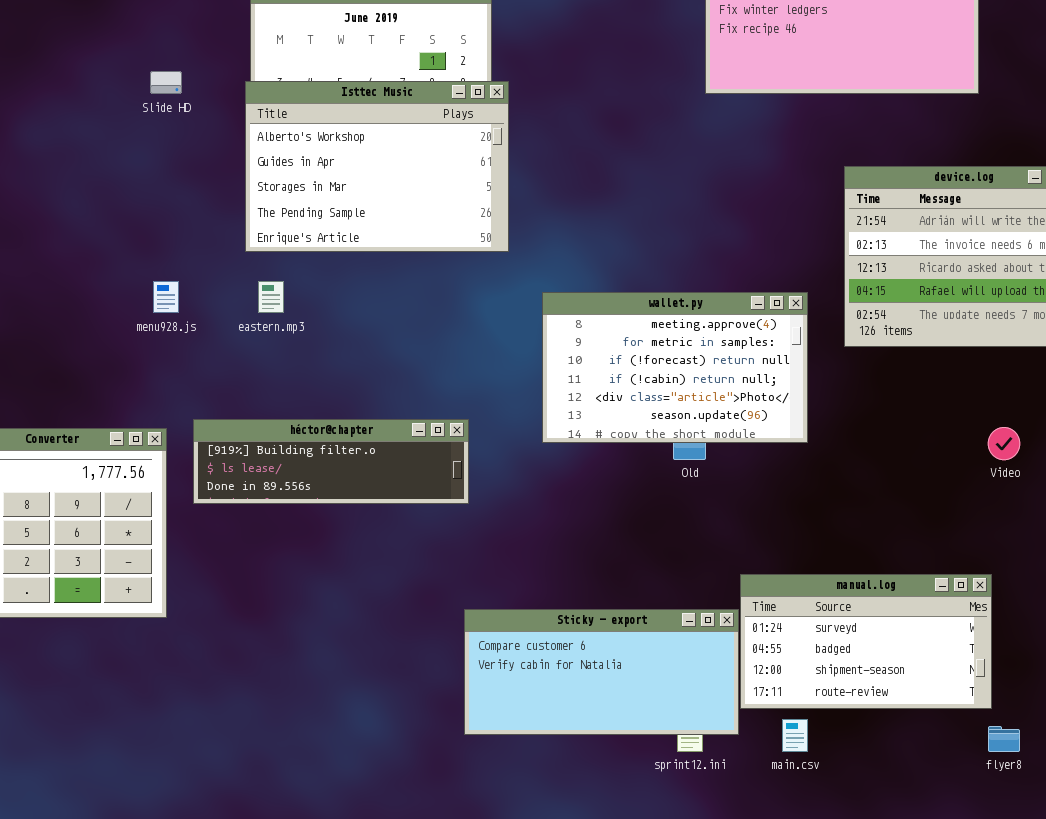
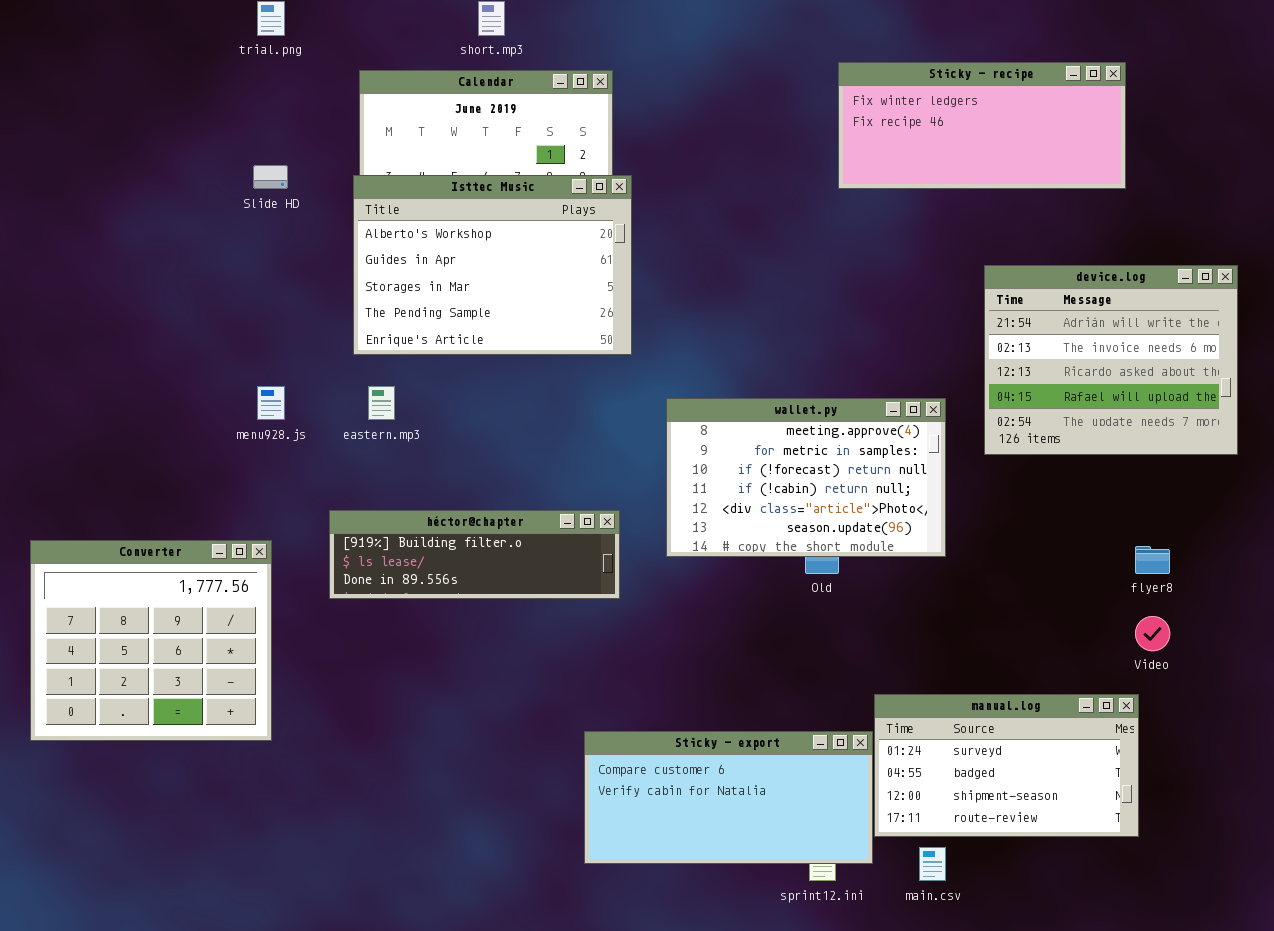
héctor@chapter: [193,419,469,504] -> [329,510,620,599], moved
Video: [988,427,1020,460] -> [1135,616,1170,651], moved
flyer8: [988,726,1020,752] -> [1135,546,1170,574], moved

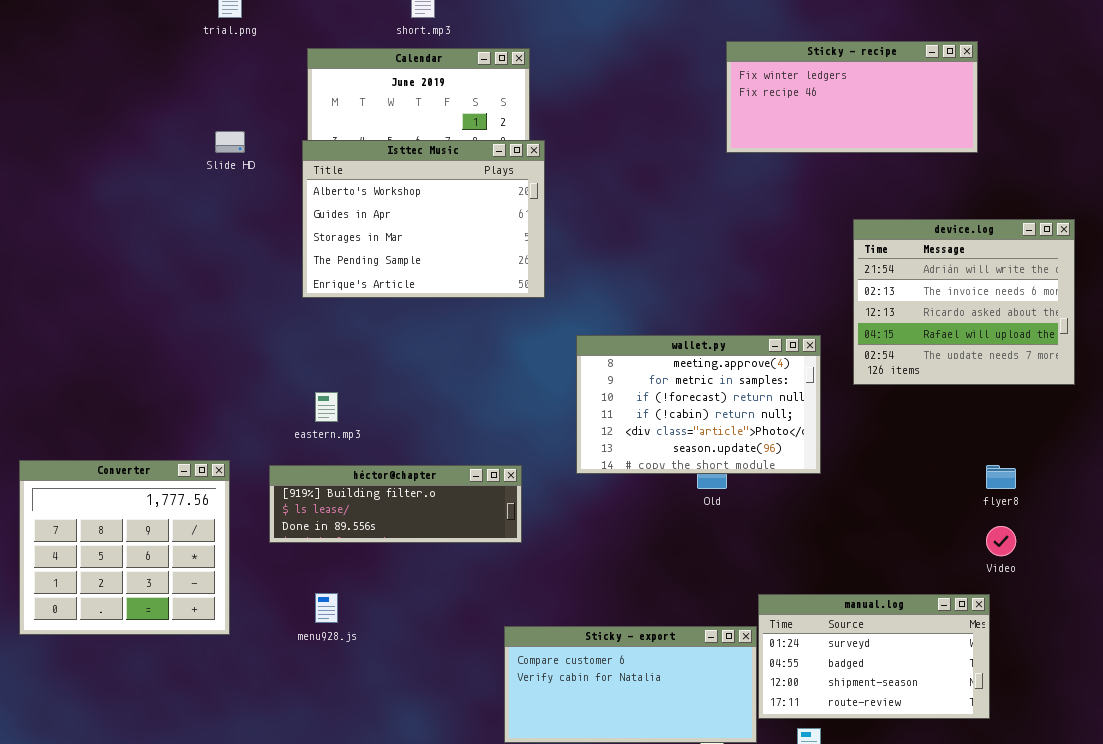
menu928.js: [257,386,285,420] -> [315,593,338,623], moved
eastern.mp3: [368,386,395,420] -> [315,392,338,422], moved
héctor@chapter: [329,510,620,599] -> [269,465,522,543], moved

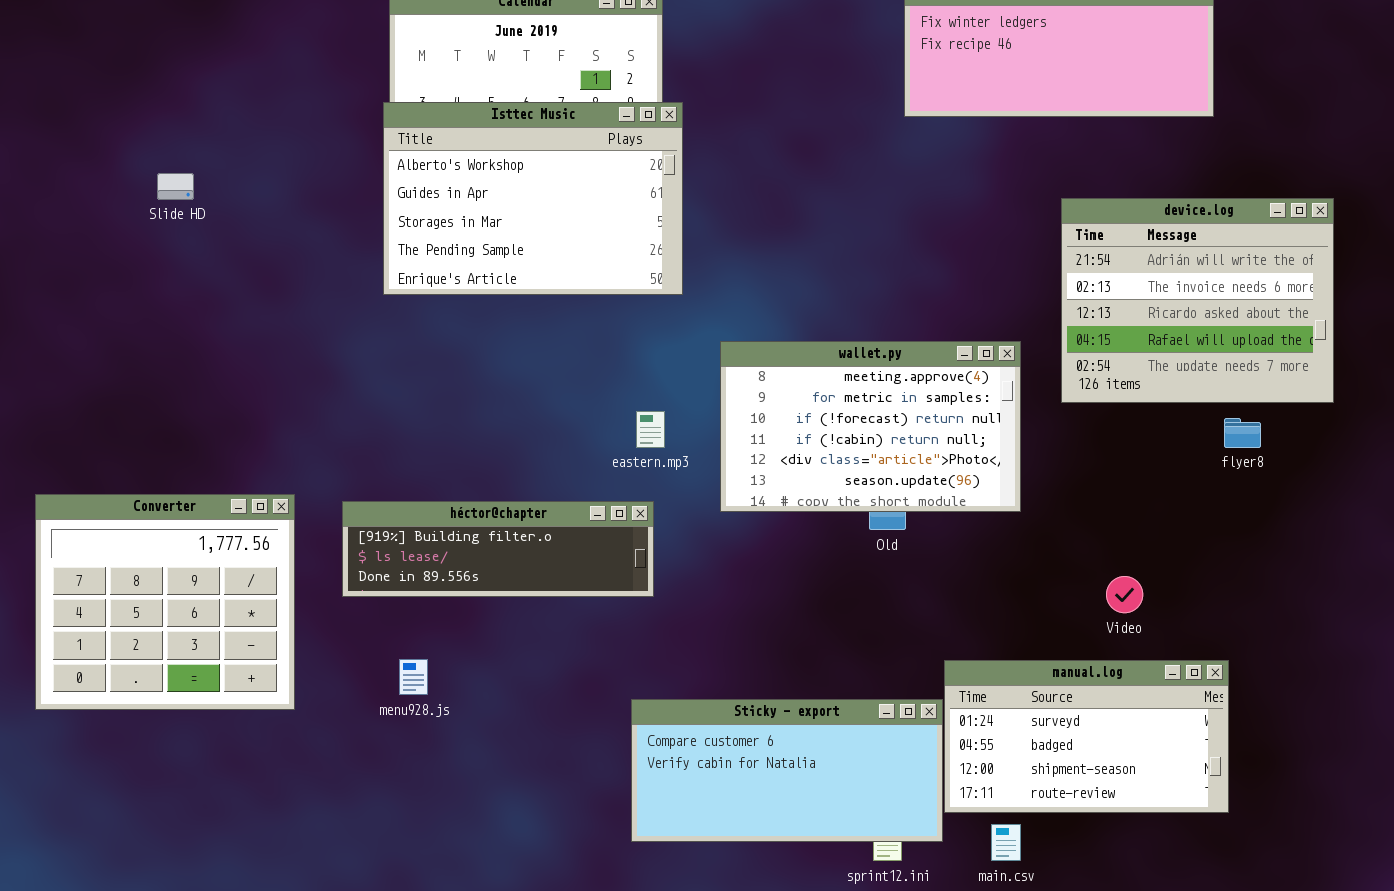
Slide HD: [215,131,245,153] -> [157,173,194,200], moved
eastern.mp3: [315,392,338,422] -> [636,411,665,448], moved
flyer8: [986,465,1016,489] -> [1224,418,1261,448], moved
Video: [986,526,1016,556] -> [1106,576,1143,613], moved

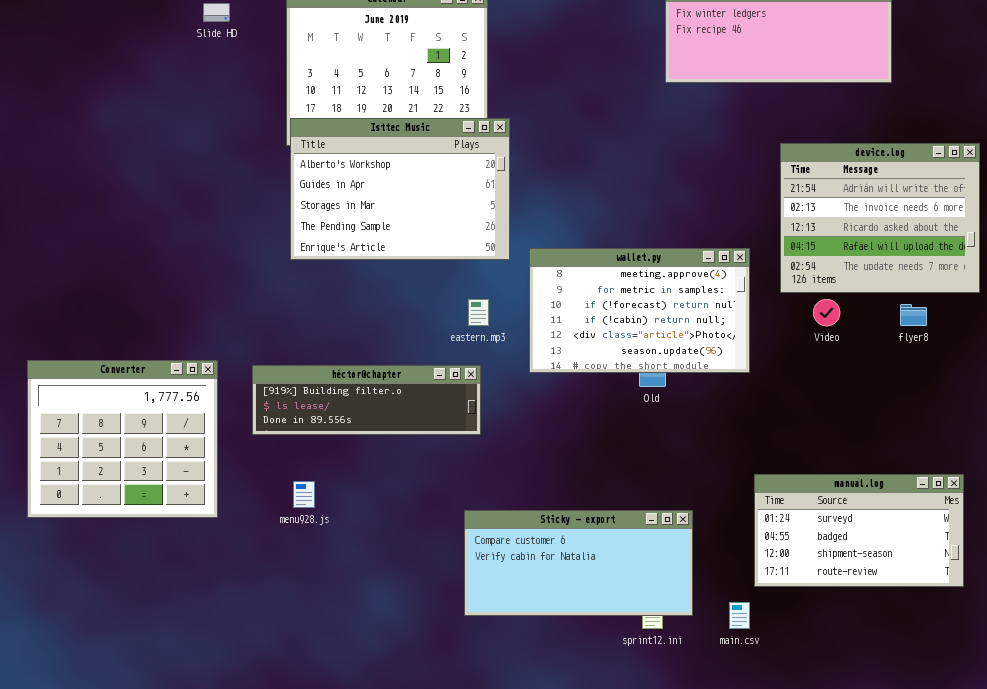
Isttec Music: [383,102,683,295] -> [290,118,510,260], moved
Slide HD: [157,173,194,200] -> [203,3,230,22], moved
Video: [1106,576,1143,613] -> [813,299,840,326], moved
manual.log: [944,660,1229,813] -> [754,474,964,587], moved

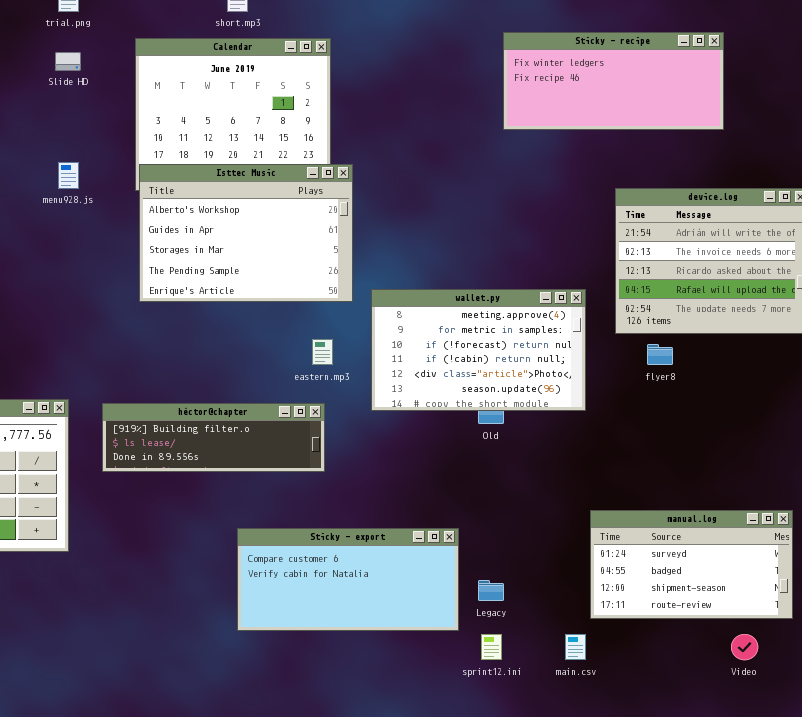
Video: [813,299,840,326] -> [731,634,758,660], moved
flyer8: [900,304,927,326] -> [647,344,673,365], moved
menu928.js: [293,481,315,508] -> [58,162,79,189], moved
Sticky - export: [464,510,693,616] -> [237,528,459,631], moved

